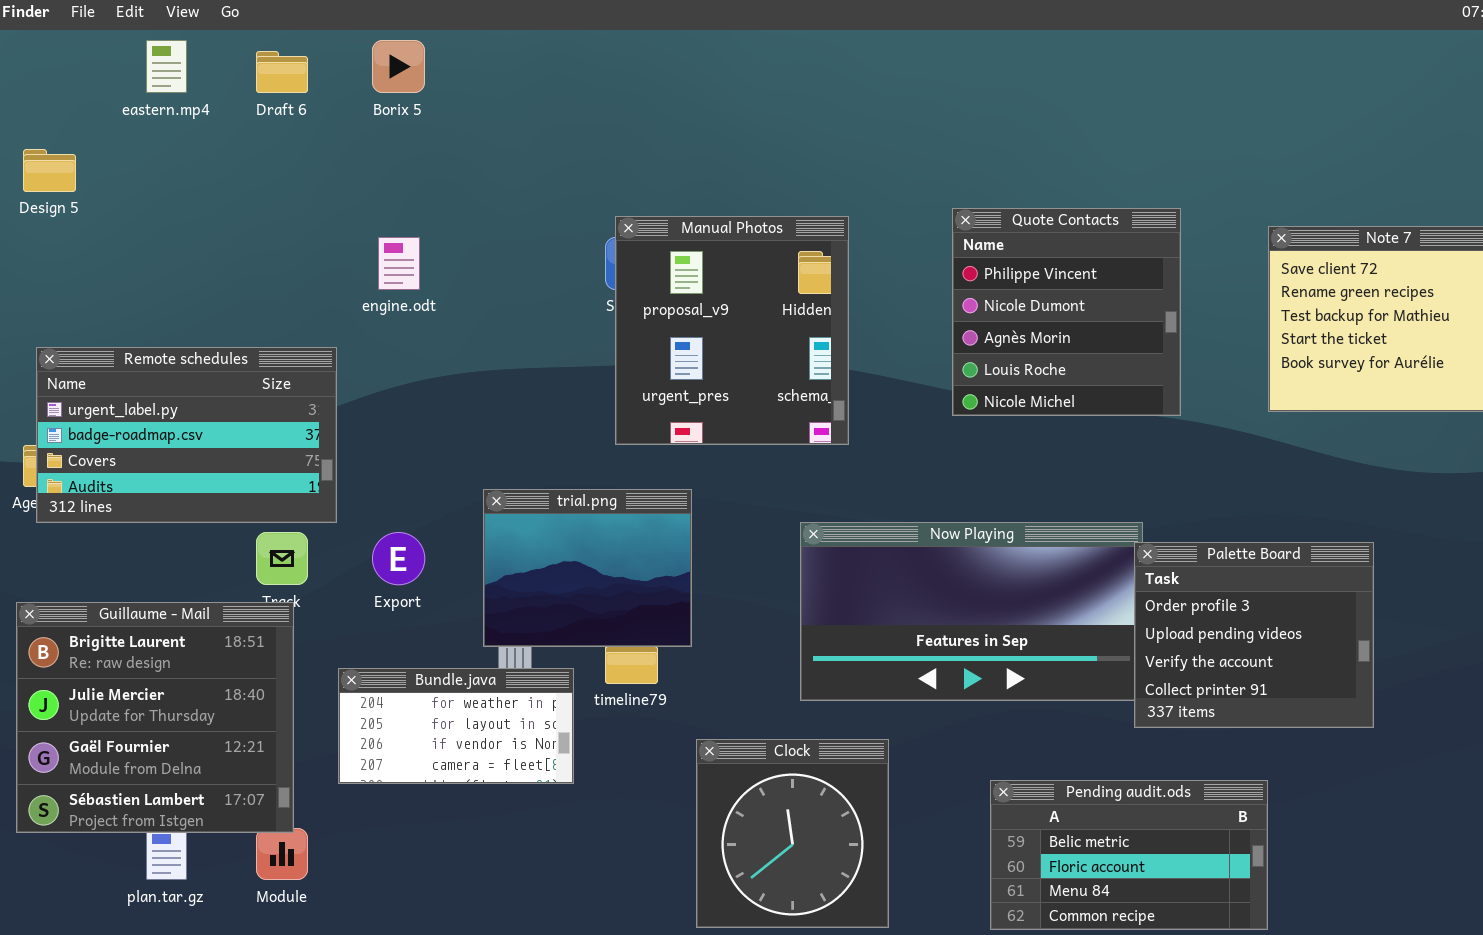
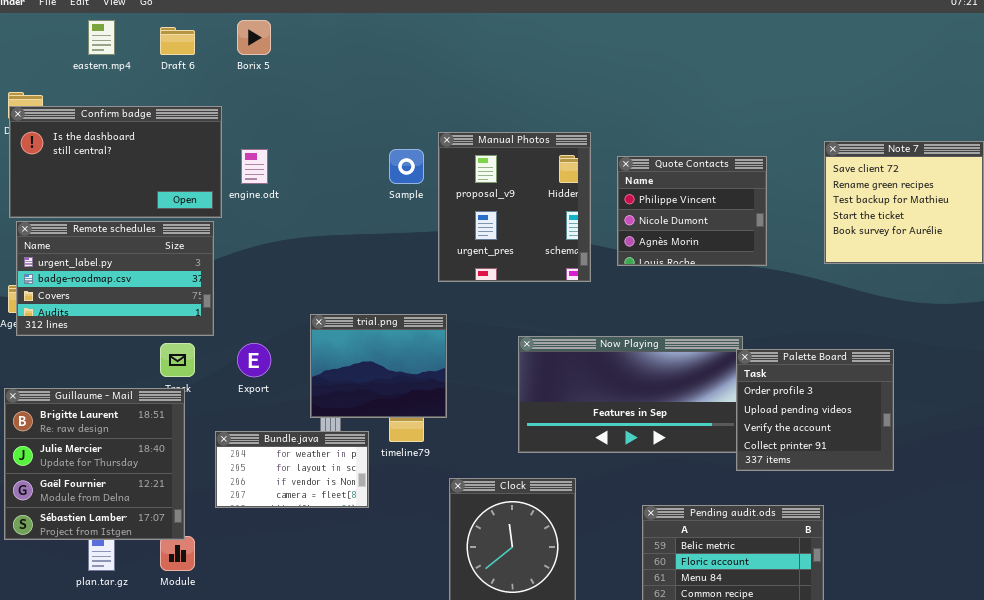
Confirm badge: none -> [9,106,222,218], opened
Quote Contacts: [952,208,1181,416] -> [617,156,767,266], resized
Manual Photos: [615,216,849,445] -> [438,132,591,282], moved

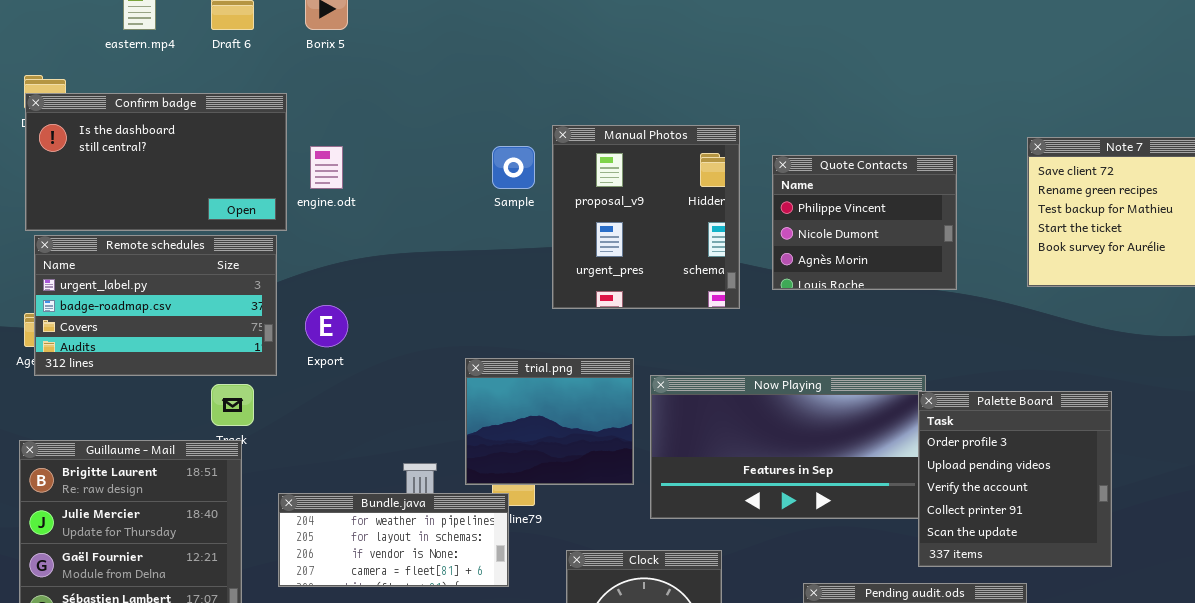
trial.png: [310,314,447,418] -> [465,358,634,485], moved
Export: [237,343,271,377] -> [305,305,348,347], moved
Palette Board: [736,349,894,471] -> [918,391,1112,567], resized
Bundle.java: [215,431,369,508] -> [278,493,509,587], resized

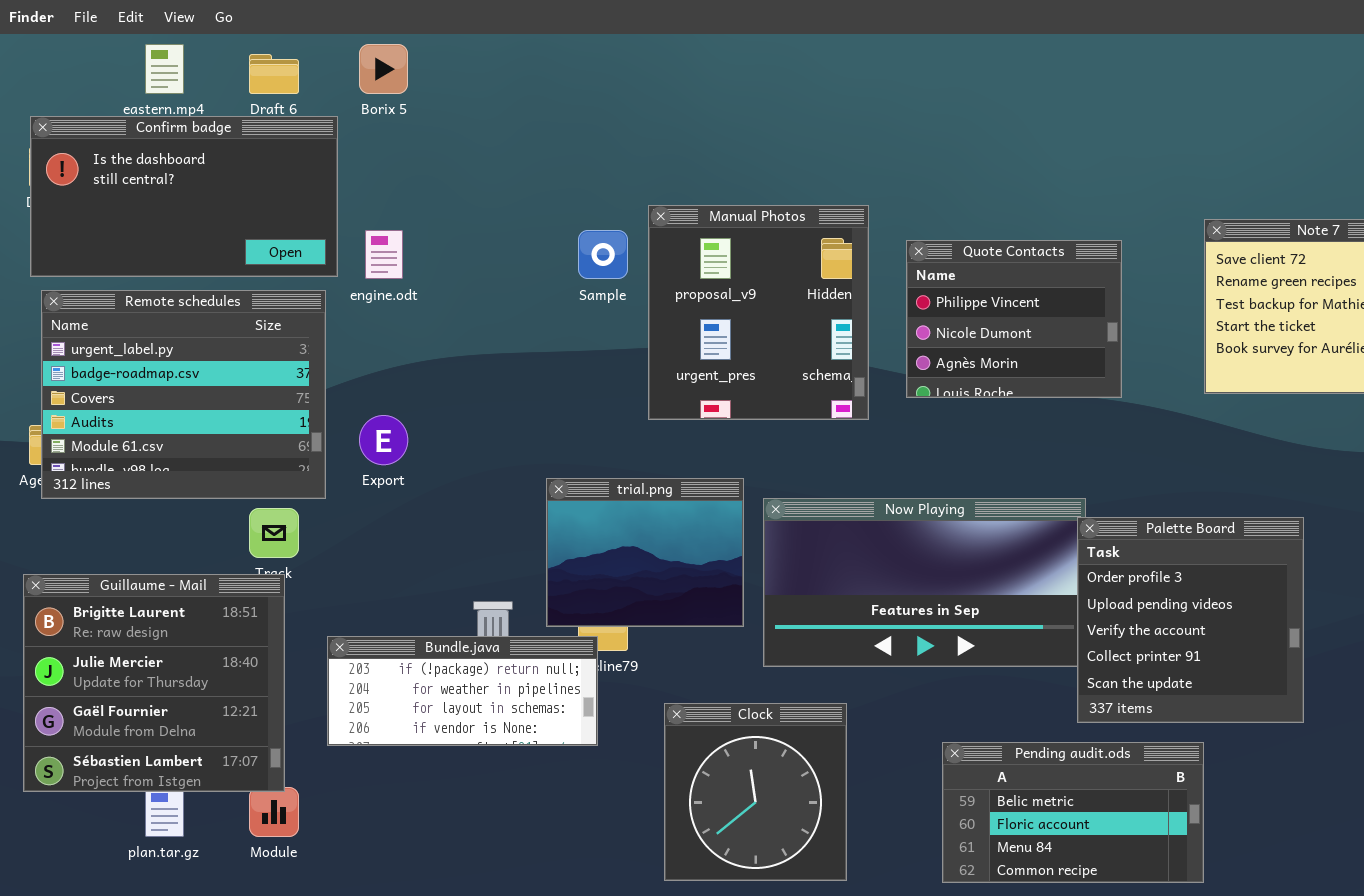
Confirm badge: [25,93,287,231] -> [30,116,338,277], moved
Remote schedules: [34,235,277,376] -> [41,290,326,499], resized
Bundle.java: [278,493,509,587] -> [327,636,598,746], scrolled up 1 row

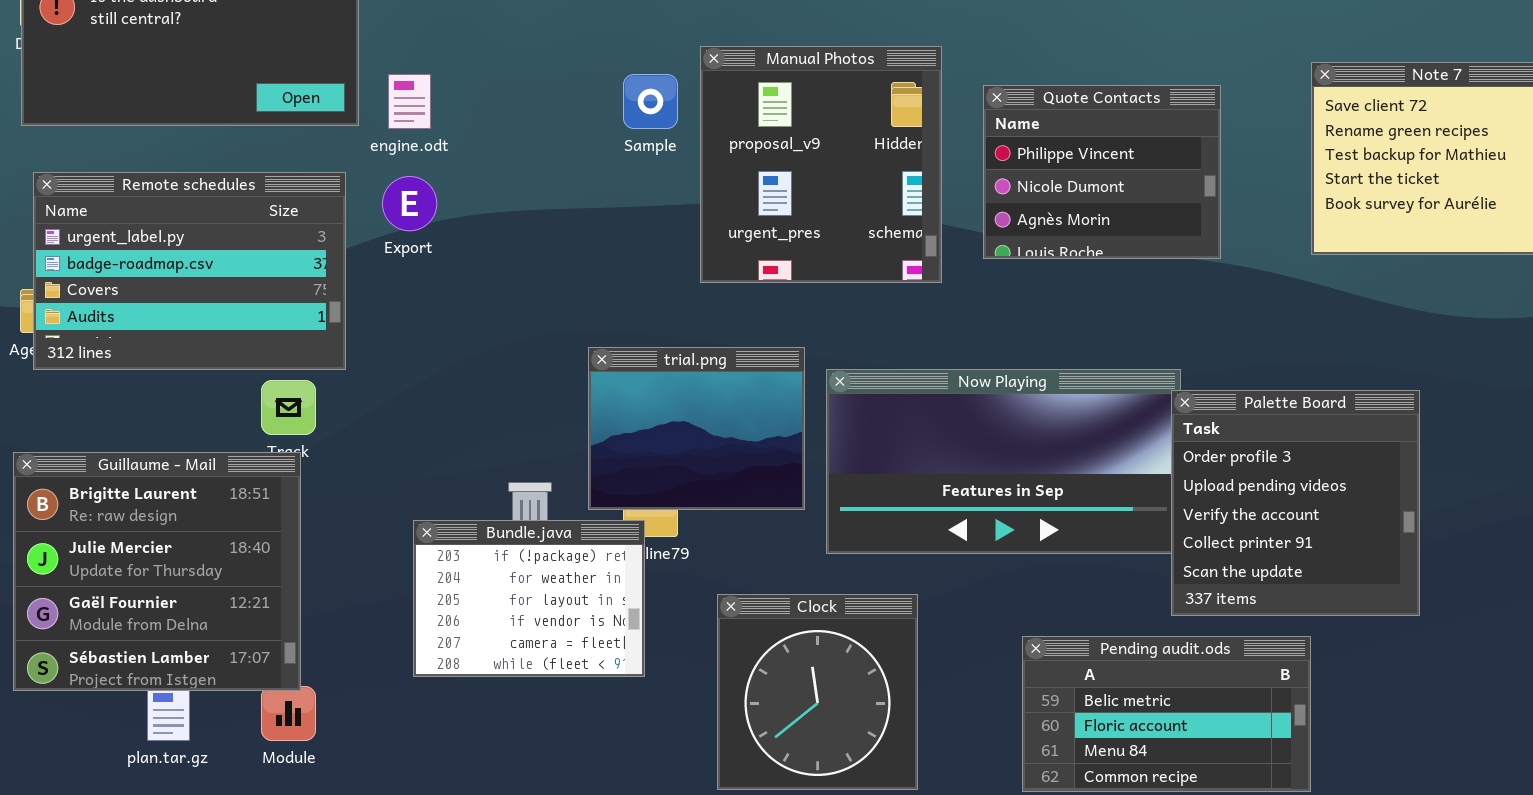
Remote schedules: [41,290,326,499] -> [33,172,346,370], resized
Export: [359,415,408,465] -> [382,176,437,231], moved
Bundle.java: [327,636,598,746] -> [413,520,645,677], resized

